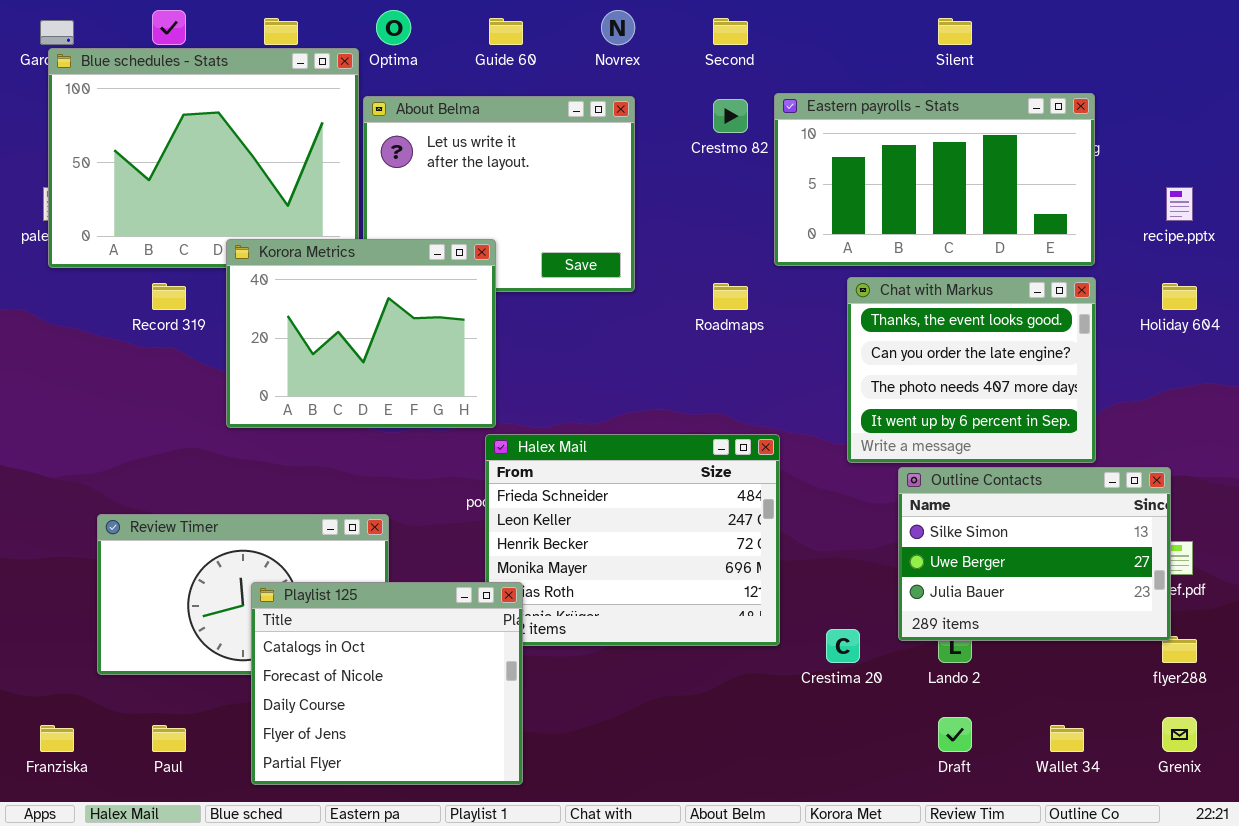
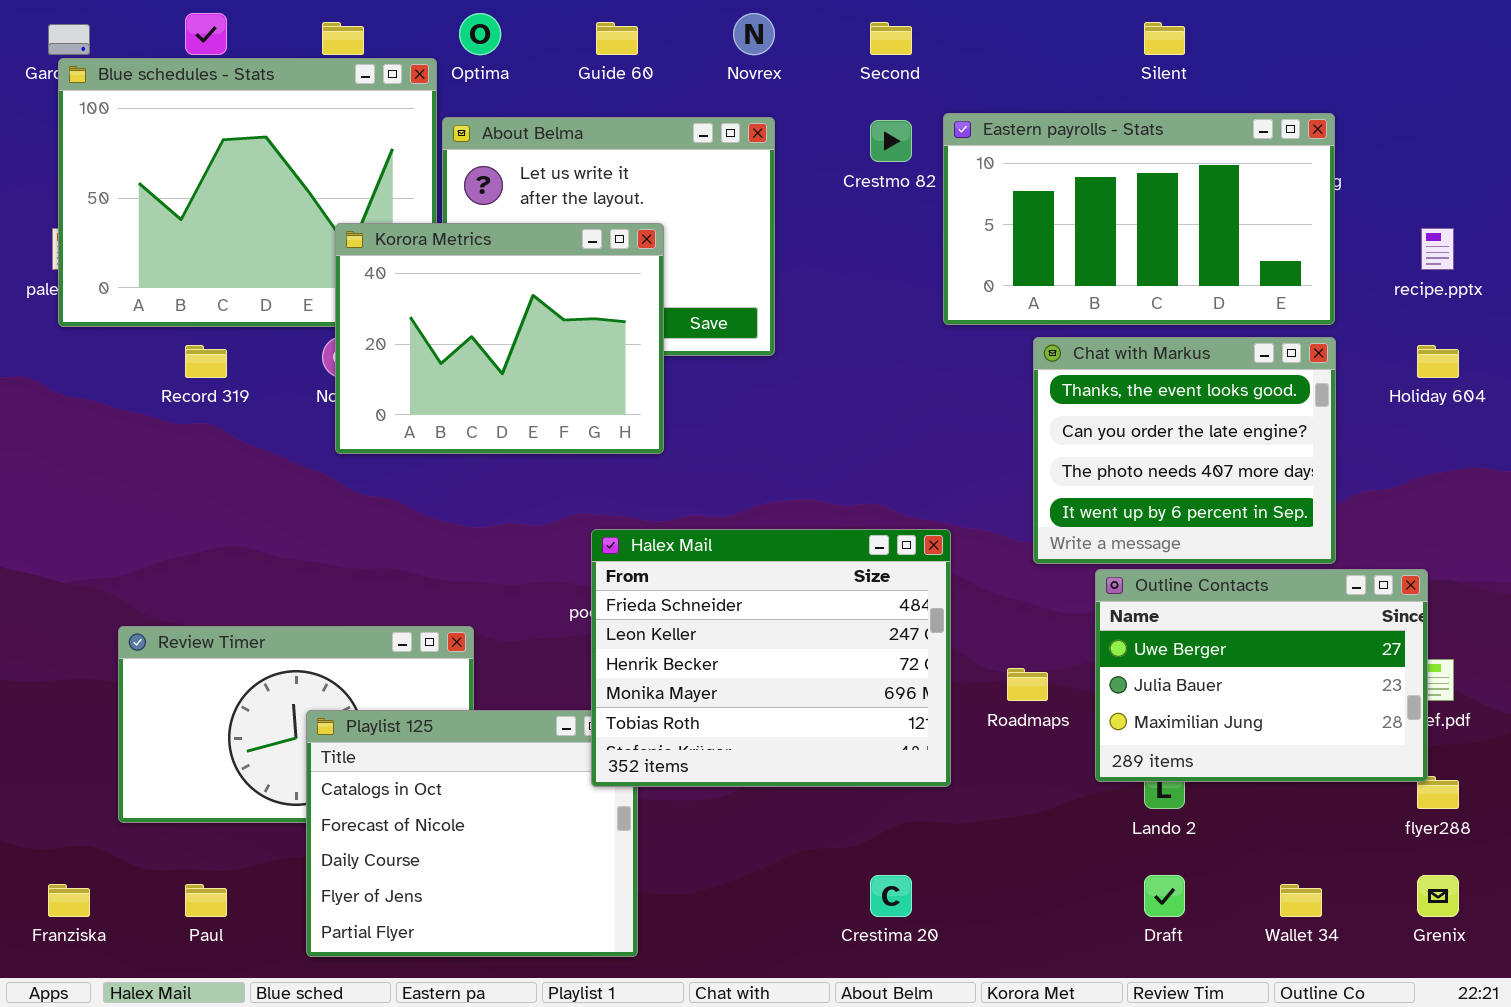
Korora Metrics: [226,239,496,428] -> [335,223,664,454], moved
Roadmaps: [713,283,748,310] -> [1007,668,1048,701], moved
Halex Mail: [485,434,780,646] -> [591,529,951,787], raised
Outline Contacts: [898,467,1171,641] -> [1095,569,1428,782], scrolled down 1 row
Crestima 20: [826,629,860,663] -> [870,875,912,917], moved

